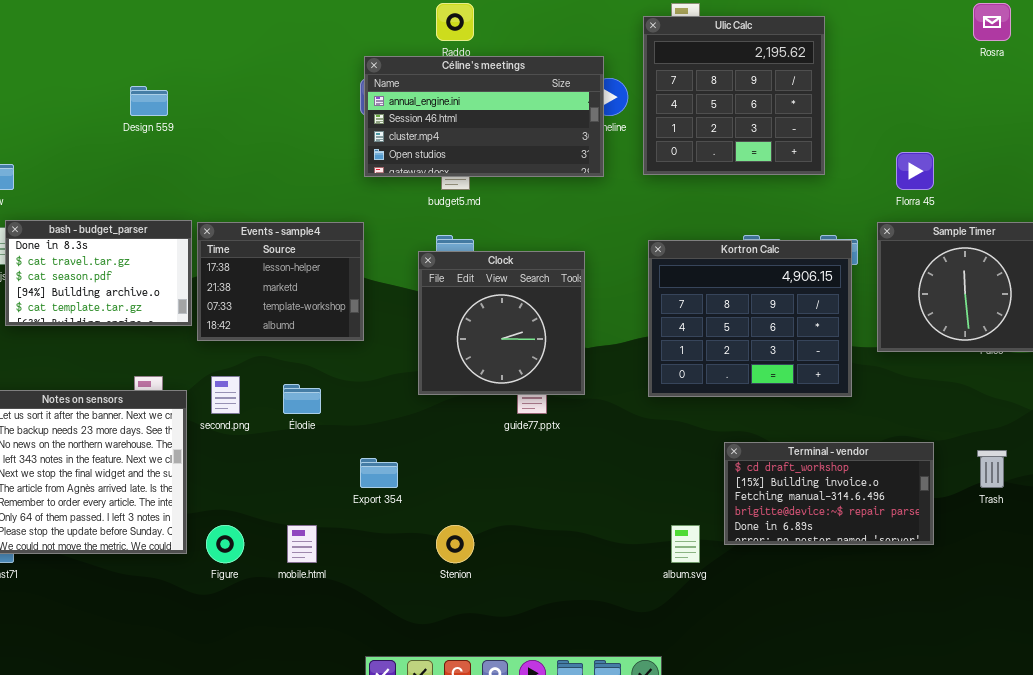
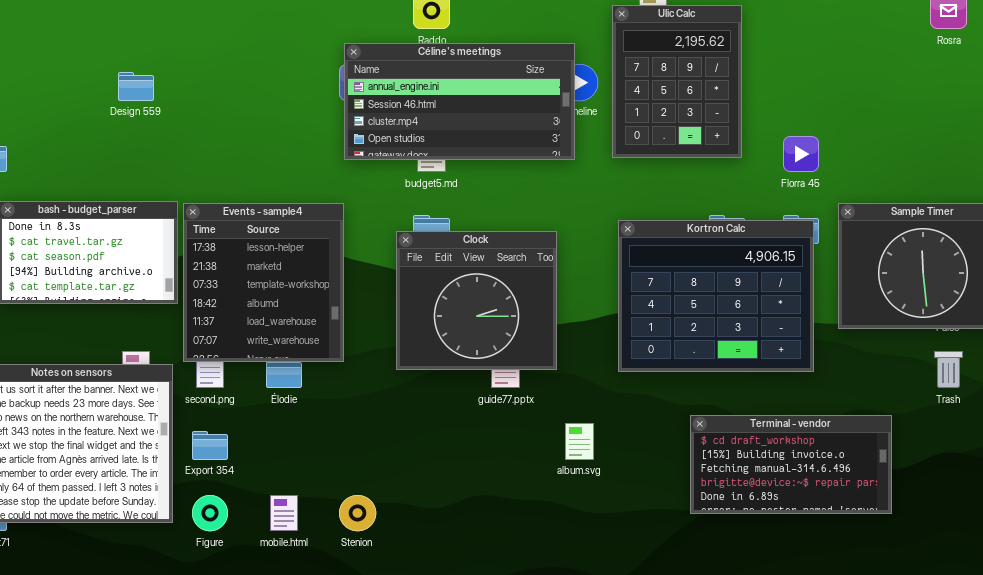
Ulic Calc: [643,16,825,175] -> [612,5,742,158], resized
Florra 45: [896,152,934,190] -> [783,136,819,172], moved
Events - sample4: [197,222,364,341] -> [183,203,344,362], resized
Trash: [977,450,1007,488] -> [934,351,963,388], moved
Export 354: [360,458,398,488] -> [192,431,228,460], moved
Stenion: [436,525,474,563] -> [339,495,376,531], moved
album.svg: [671,525,700,563] -> [565,423,594,460], moved

